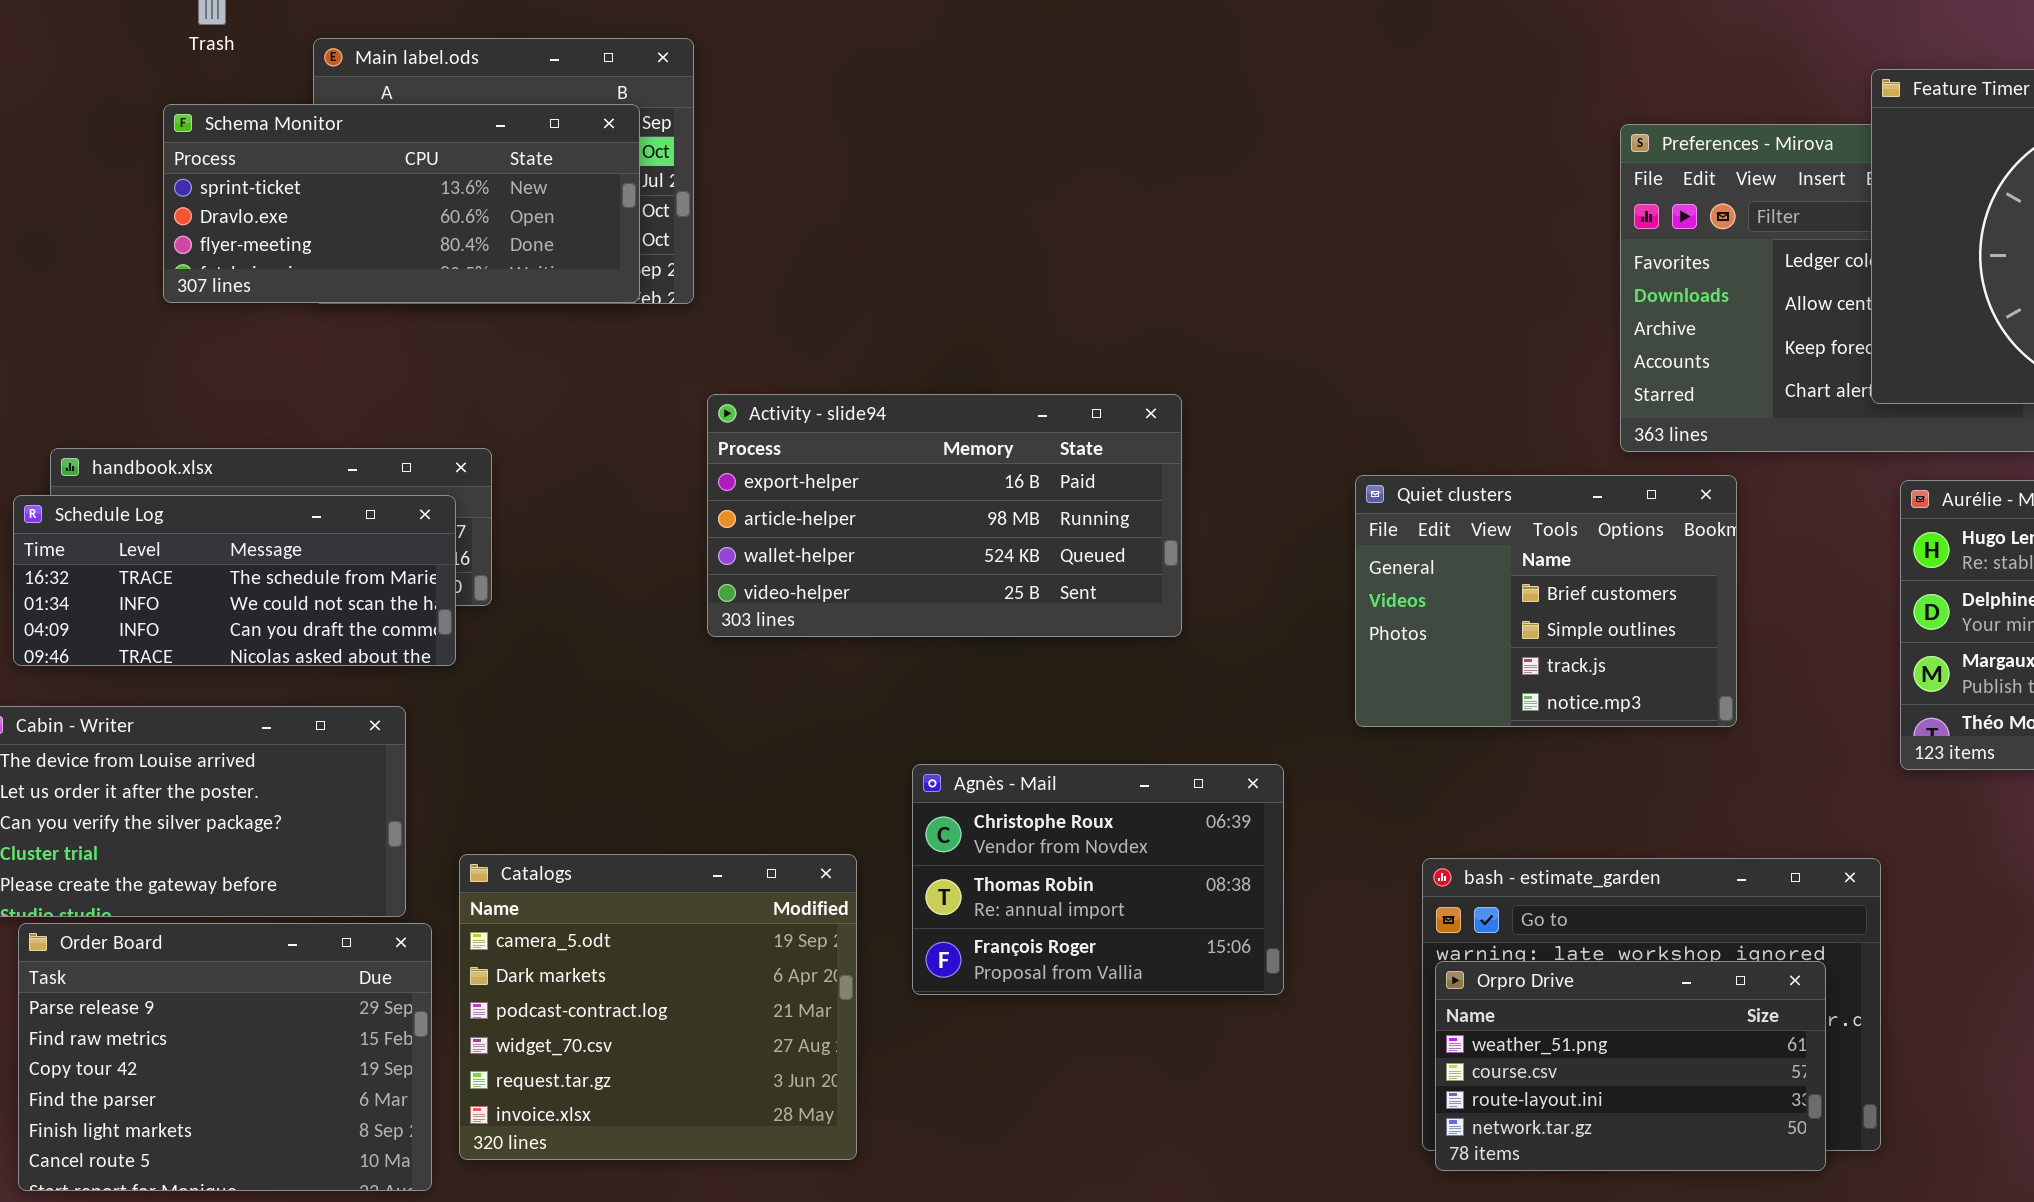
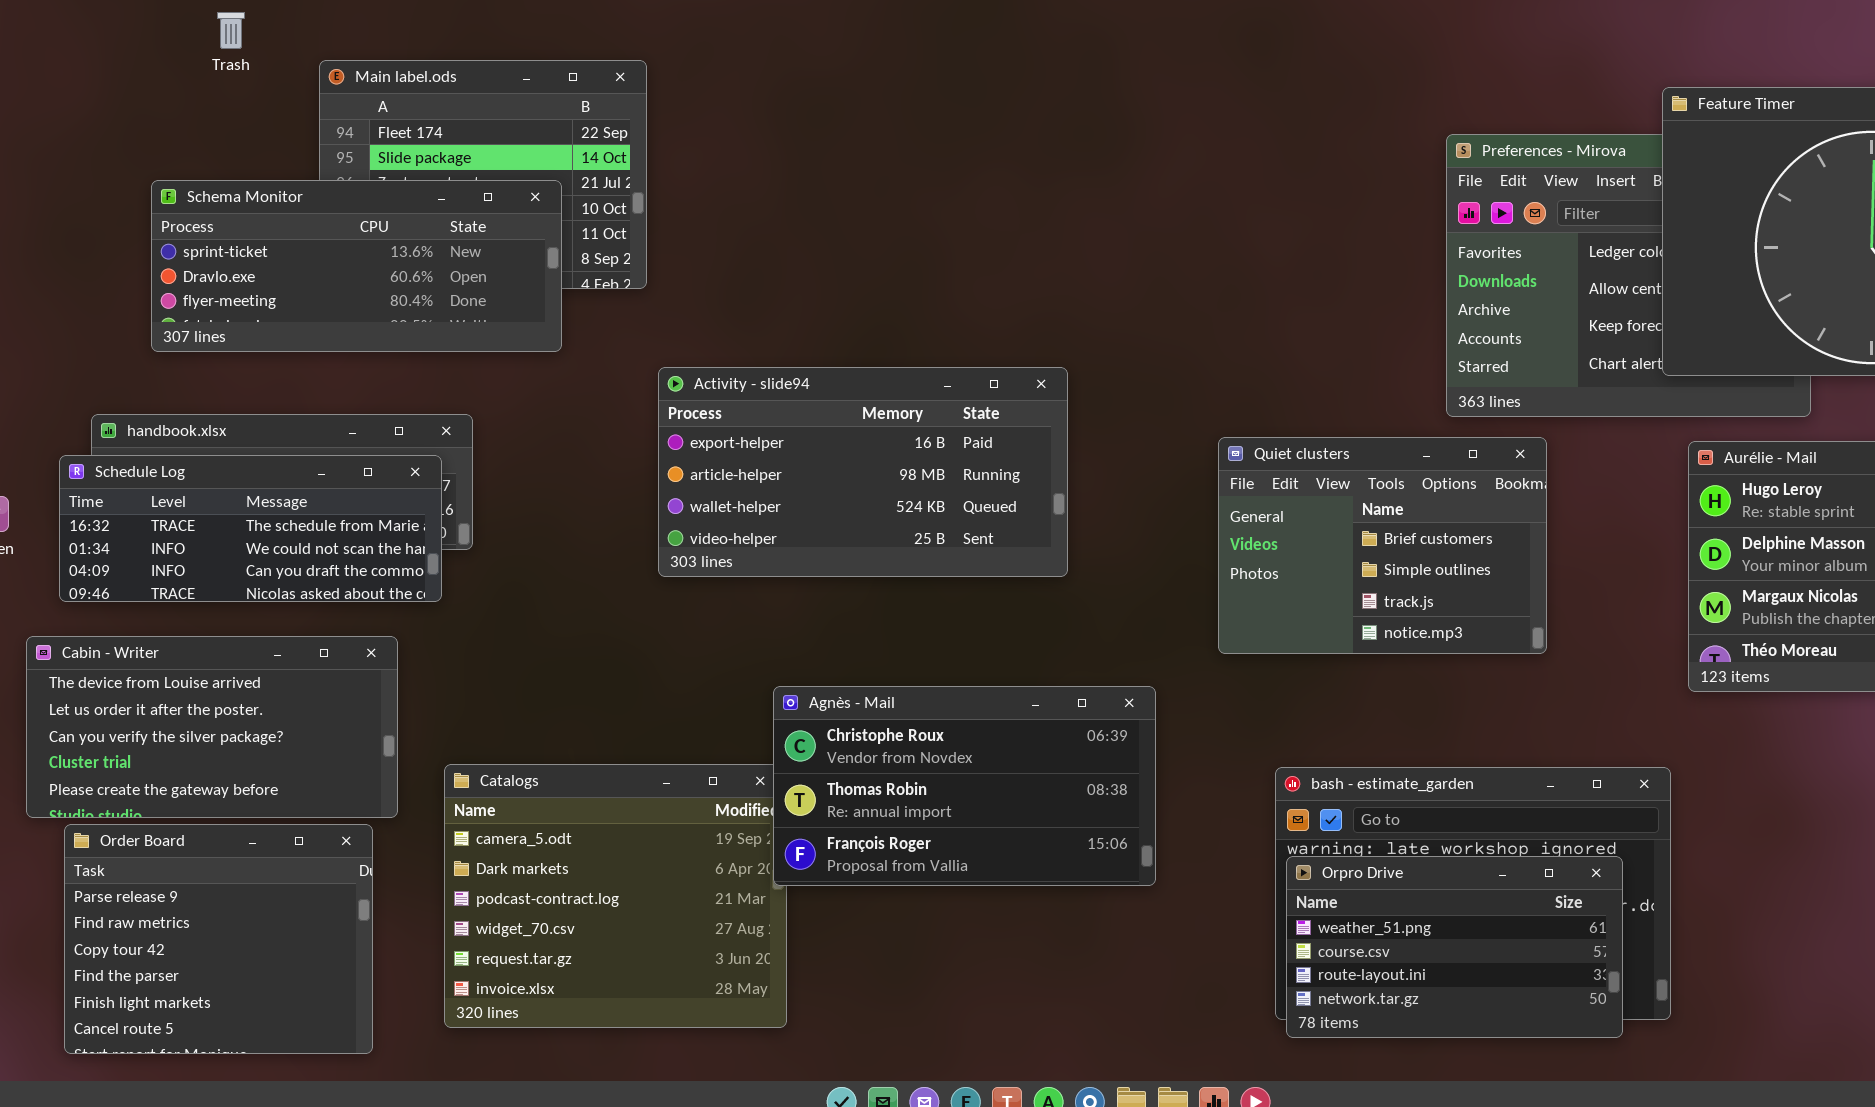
Schema Monitor: [163,104,640,303] -> [151,180,562,352], moved
Agnès - Mail: [912,764,1284,995] -> [773,686,1156,886], resized
Order Board: [18,923,432,1191] -> [64,824,373,1054], resized

